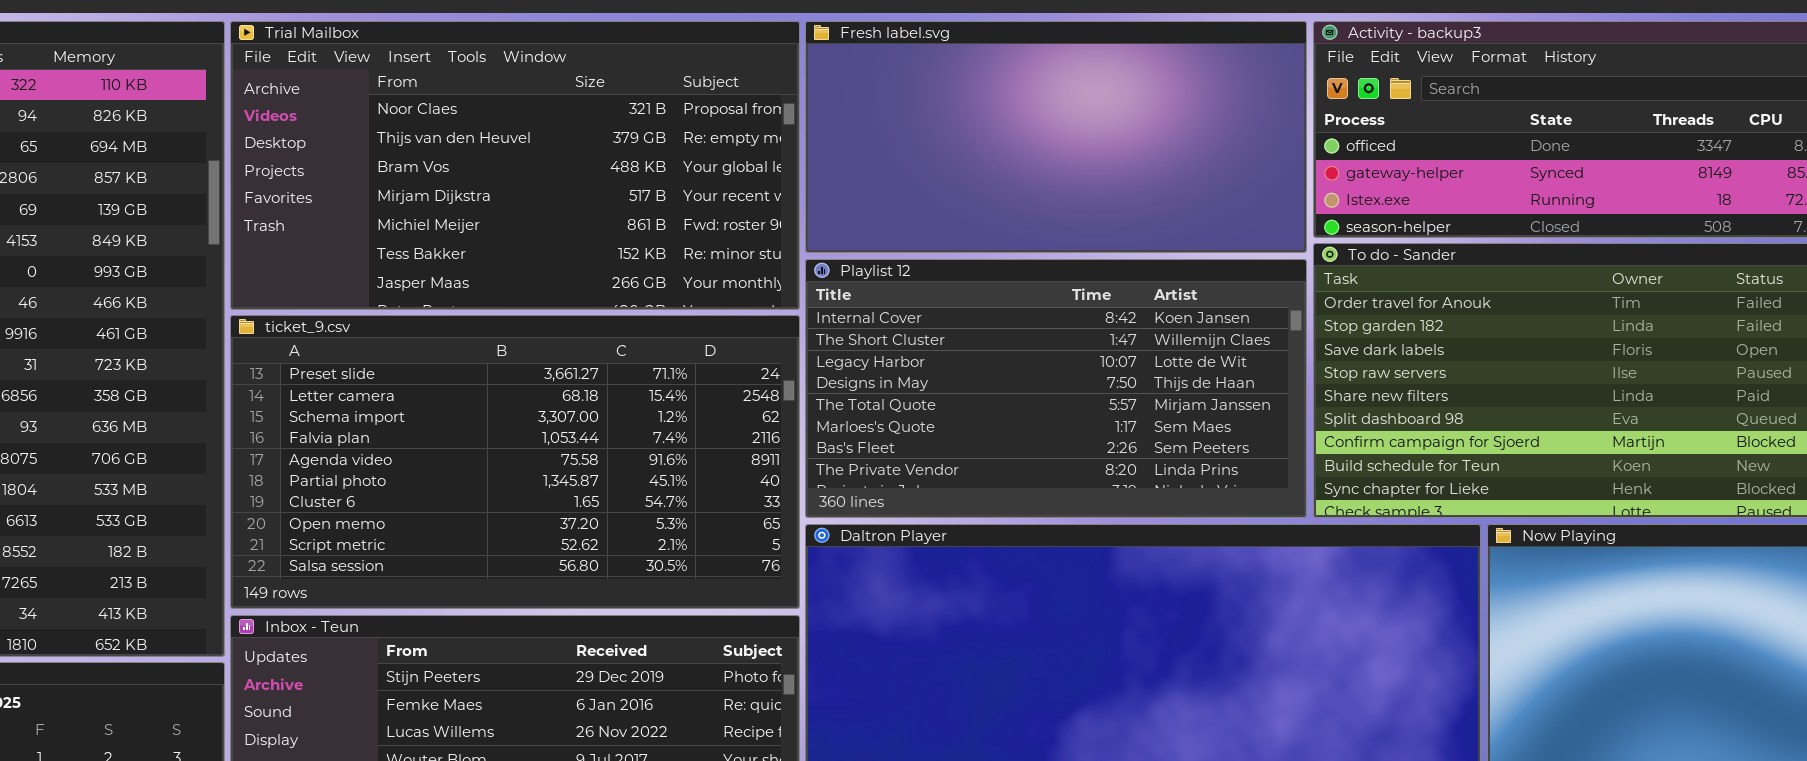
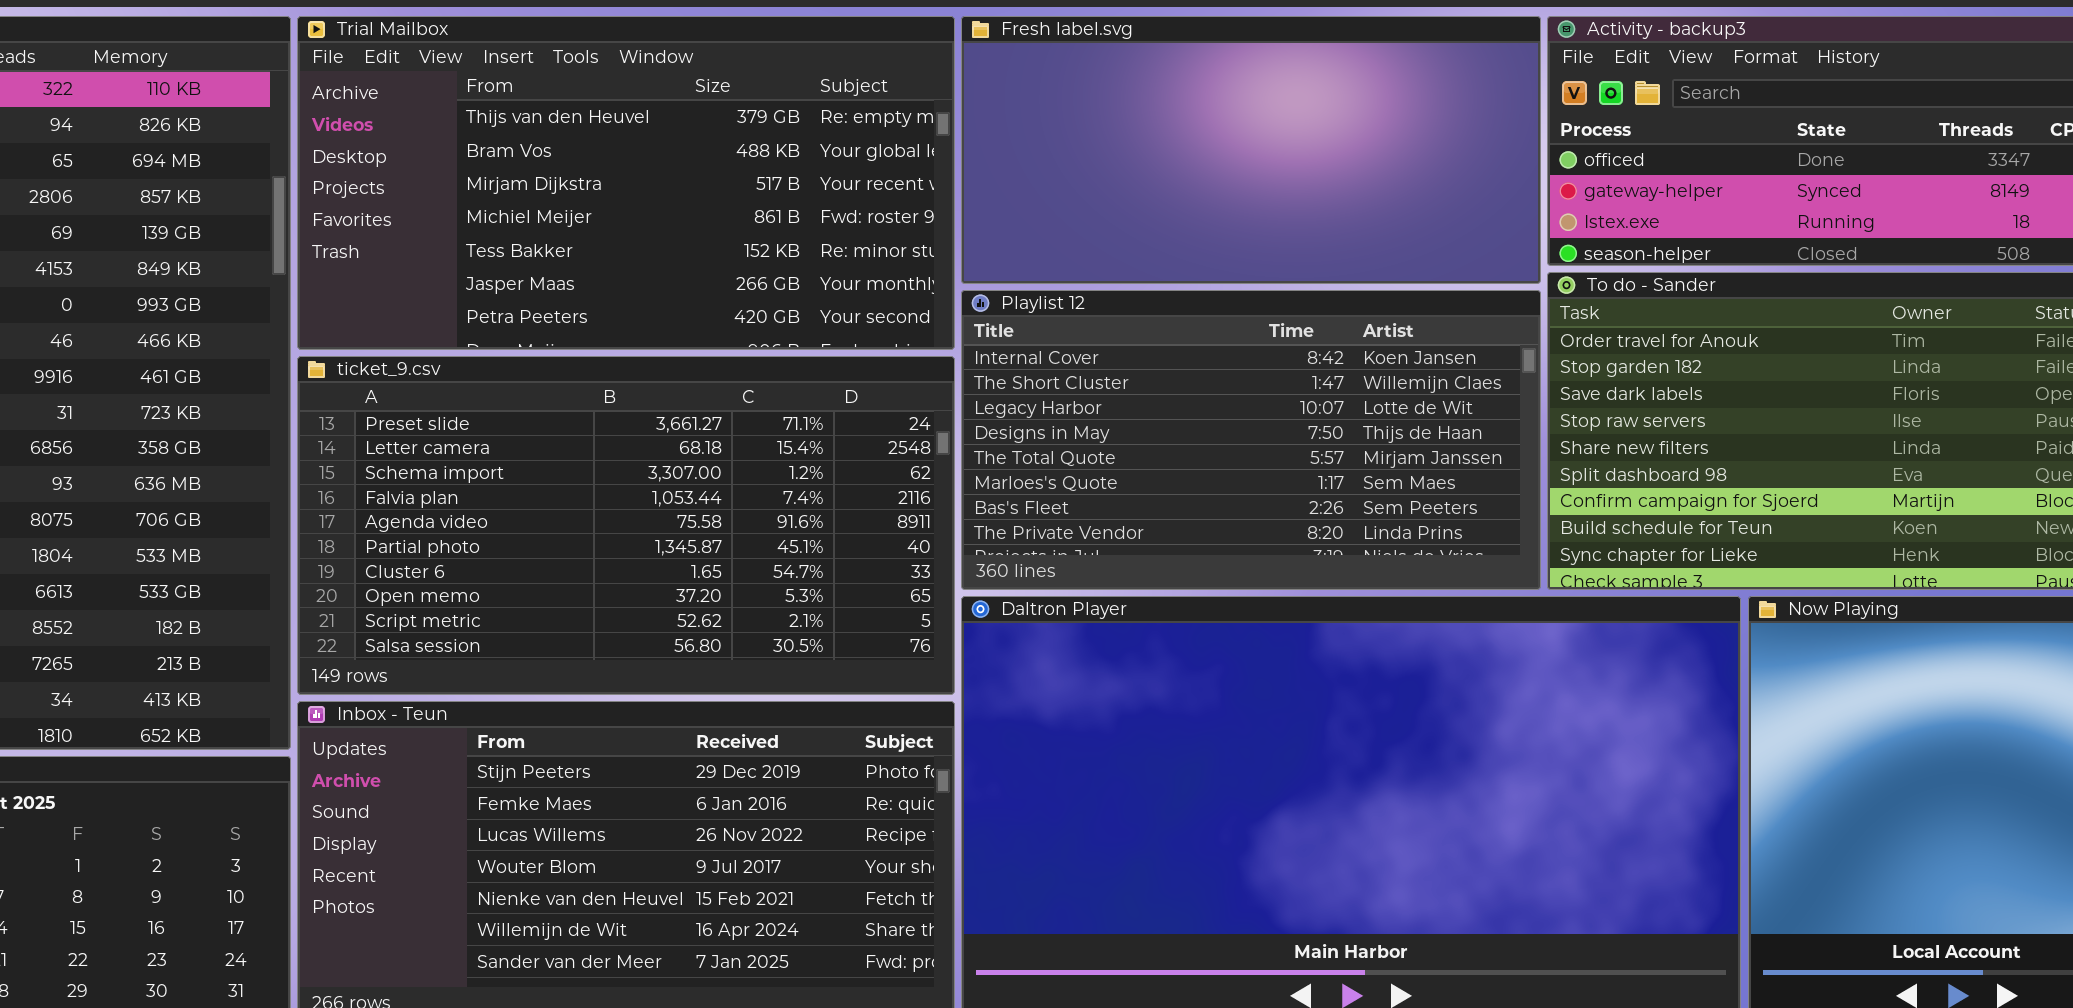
Trial Mailbox: [230,21,800,310] -> [297,16,955,350], scrolled down 1 row

